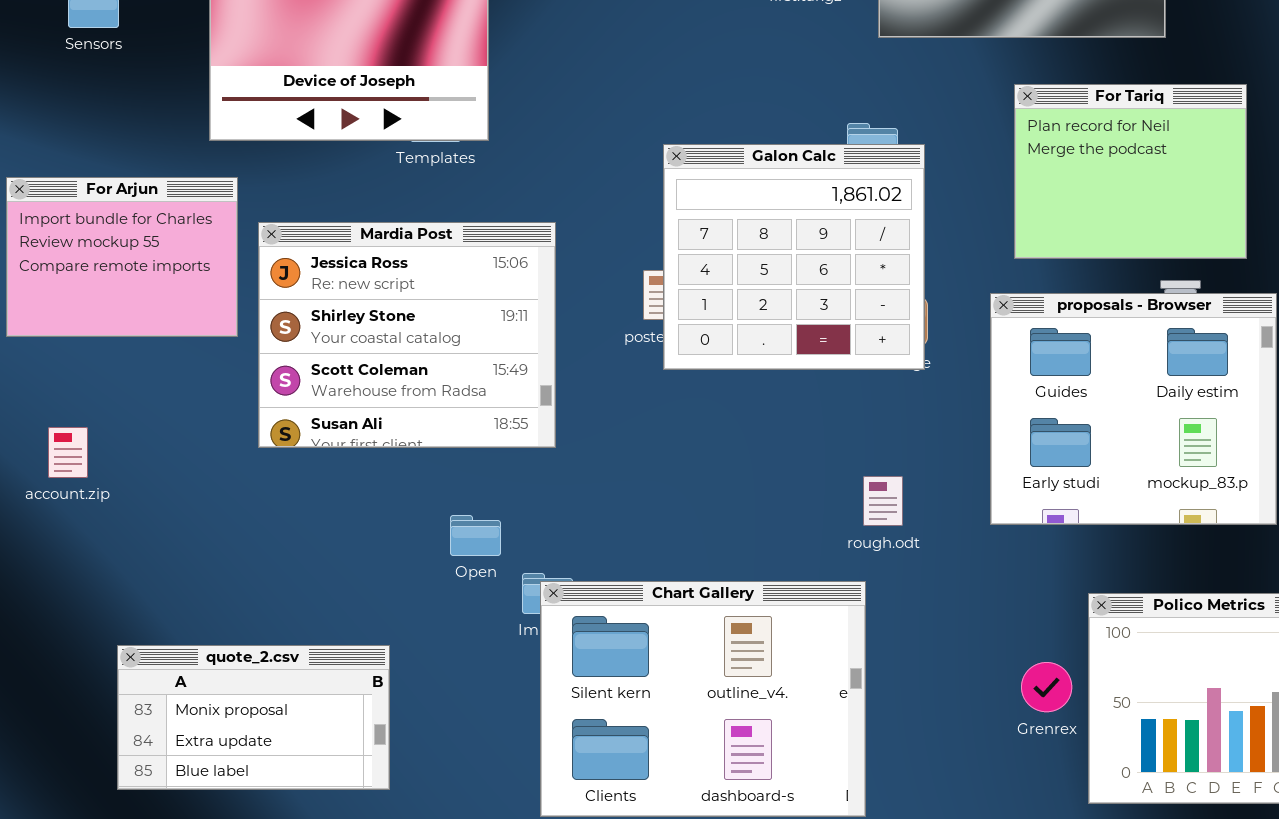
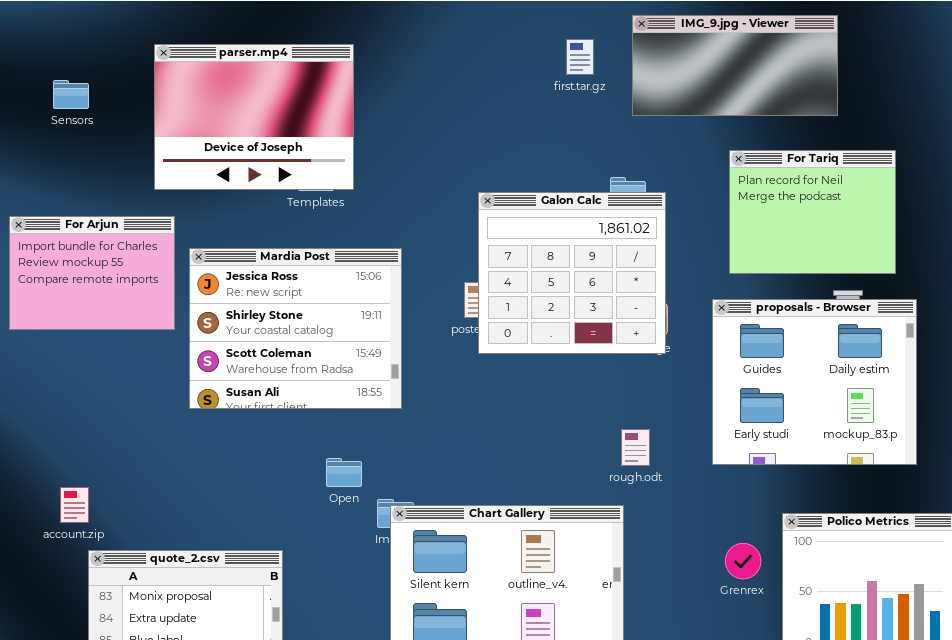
account.zip: [48,427,88,478] -> [60,487,89,523], moved
Grenrex: [1021,662,1072,712] -> [725,543,761,579], moved

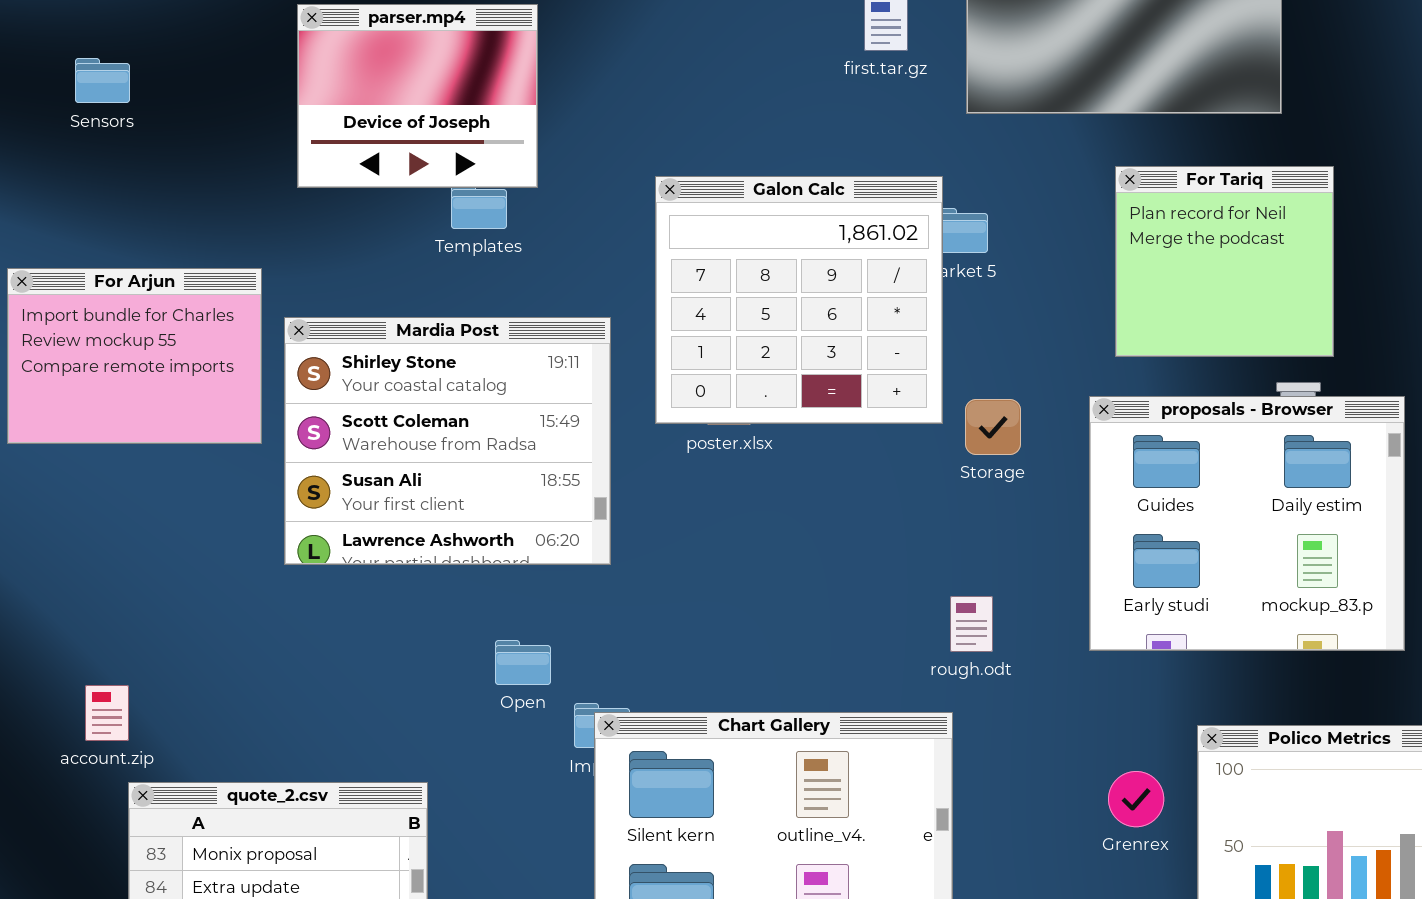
parser.mp4: [154,44,354,190] -> [297,4,538,188], resized
For Tariq: [729,150,896,274] -> [1115,166,1334,357], resized
Galon Calc: [478,192,666,354] -> [655,176,943,424], moved
Mardia Post: [189,248,402,409] -> [284,317,611,565], scrolled down 1 row

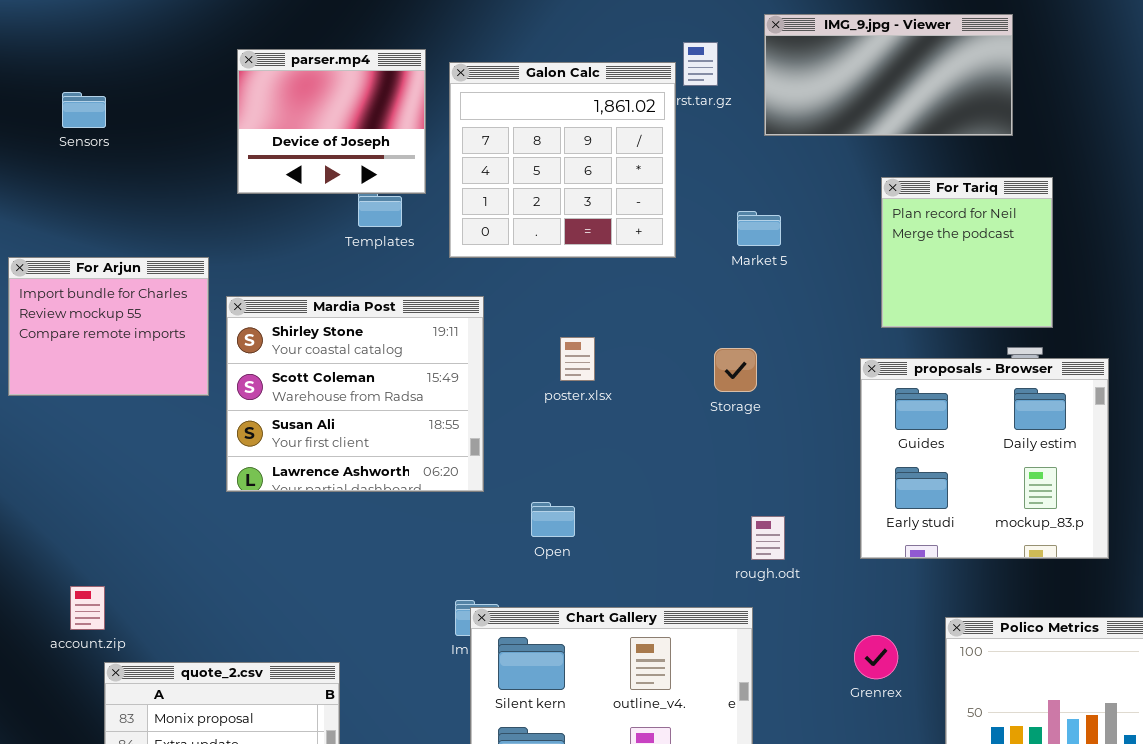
Galon Calc: [655,176,943,424] -> [449,62,676,258], moved
Storage: [965,399,1021,455] -> [714,348,757,392], moved
Open: [495,640,551,685] -> [531,502,575,537], moved
Grenrex: [1108,771,1164,827] -> [854,635,898,679], moved

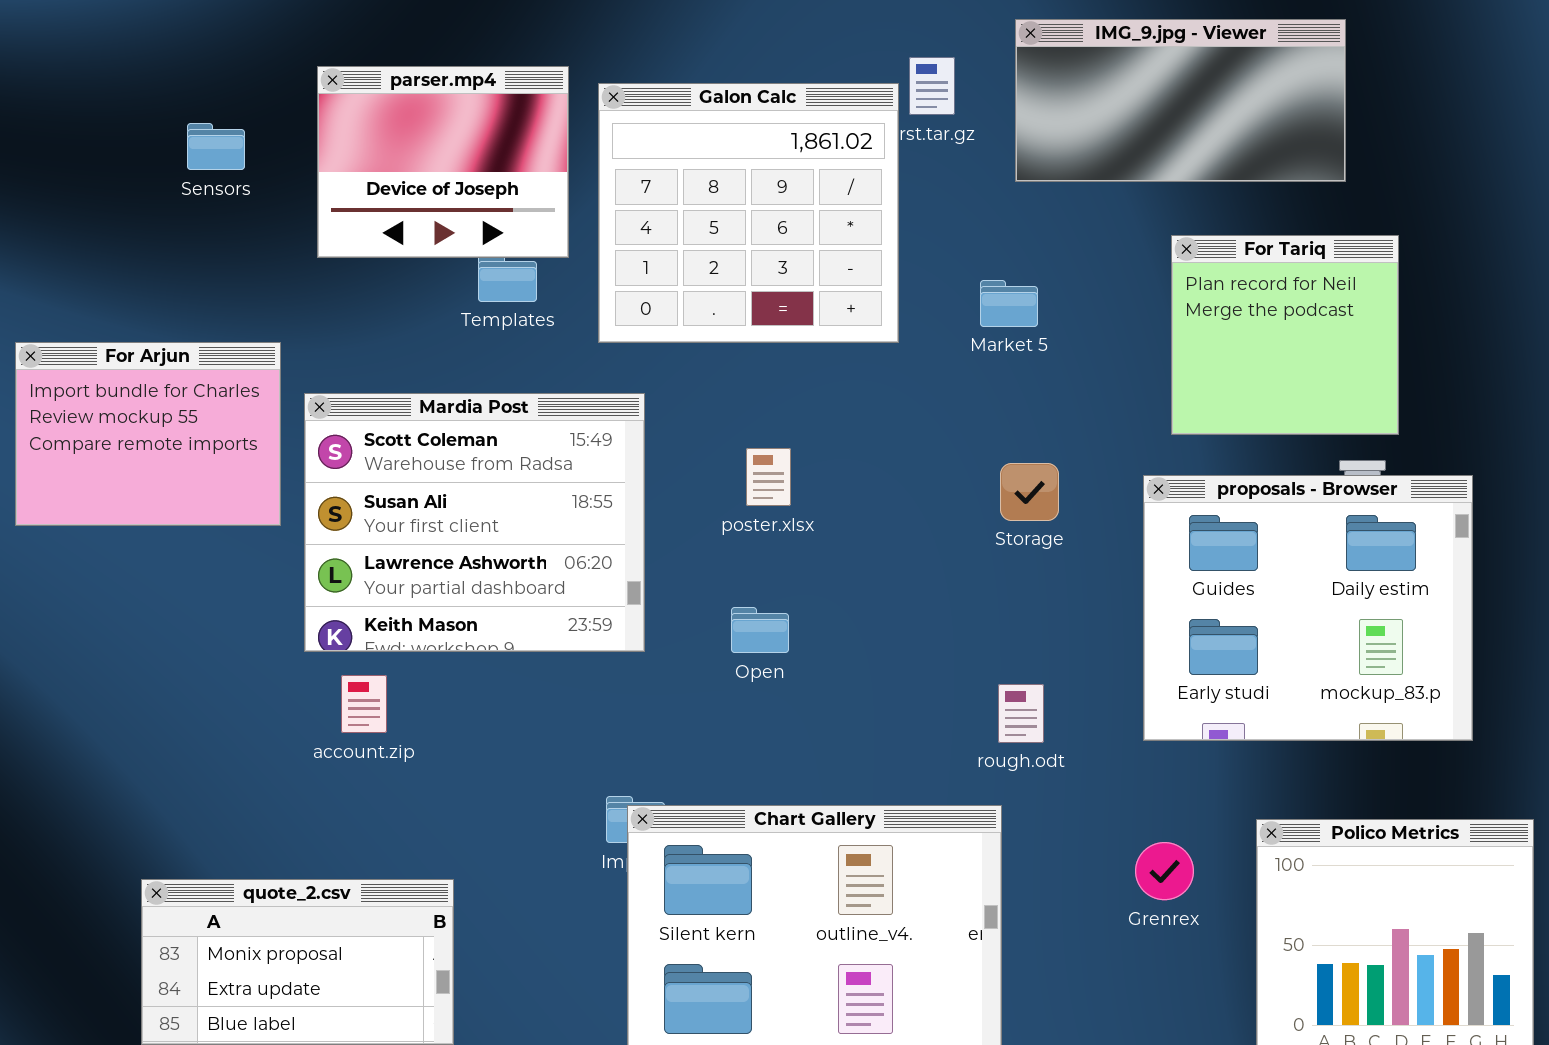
Sensors: [62,92,106,128] -> [187,123,245,170], moved
Mardia Post: [226,296,484,492] -> [304,393,645,652], scrolled down 1 row
Storage: [714,348,757,392] -> [1000,463,1059,521], moved
Open: [531,502,575,537] -> [731,607,789,653], moved
account.zip: [70,586,105,630] -> [341,675,387,733], moved

